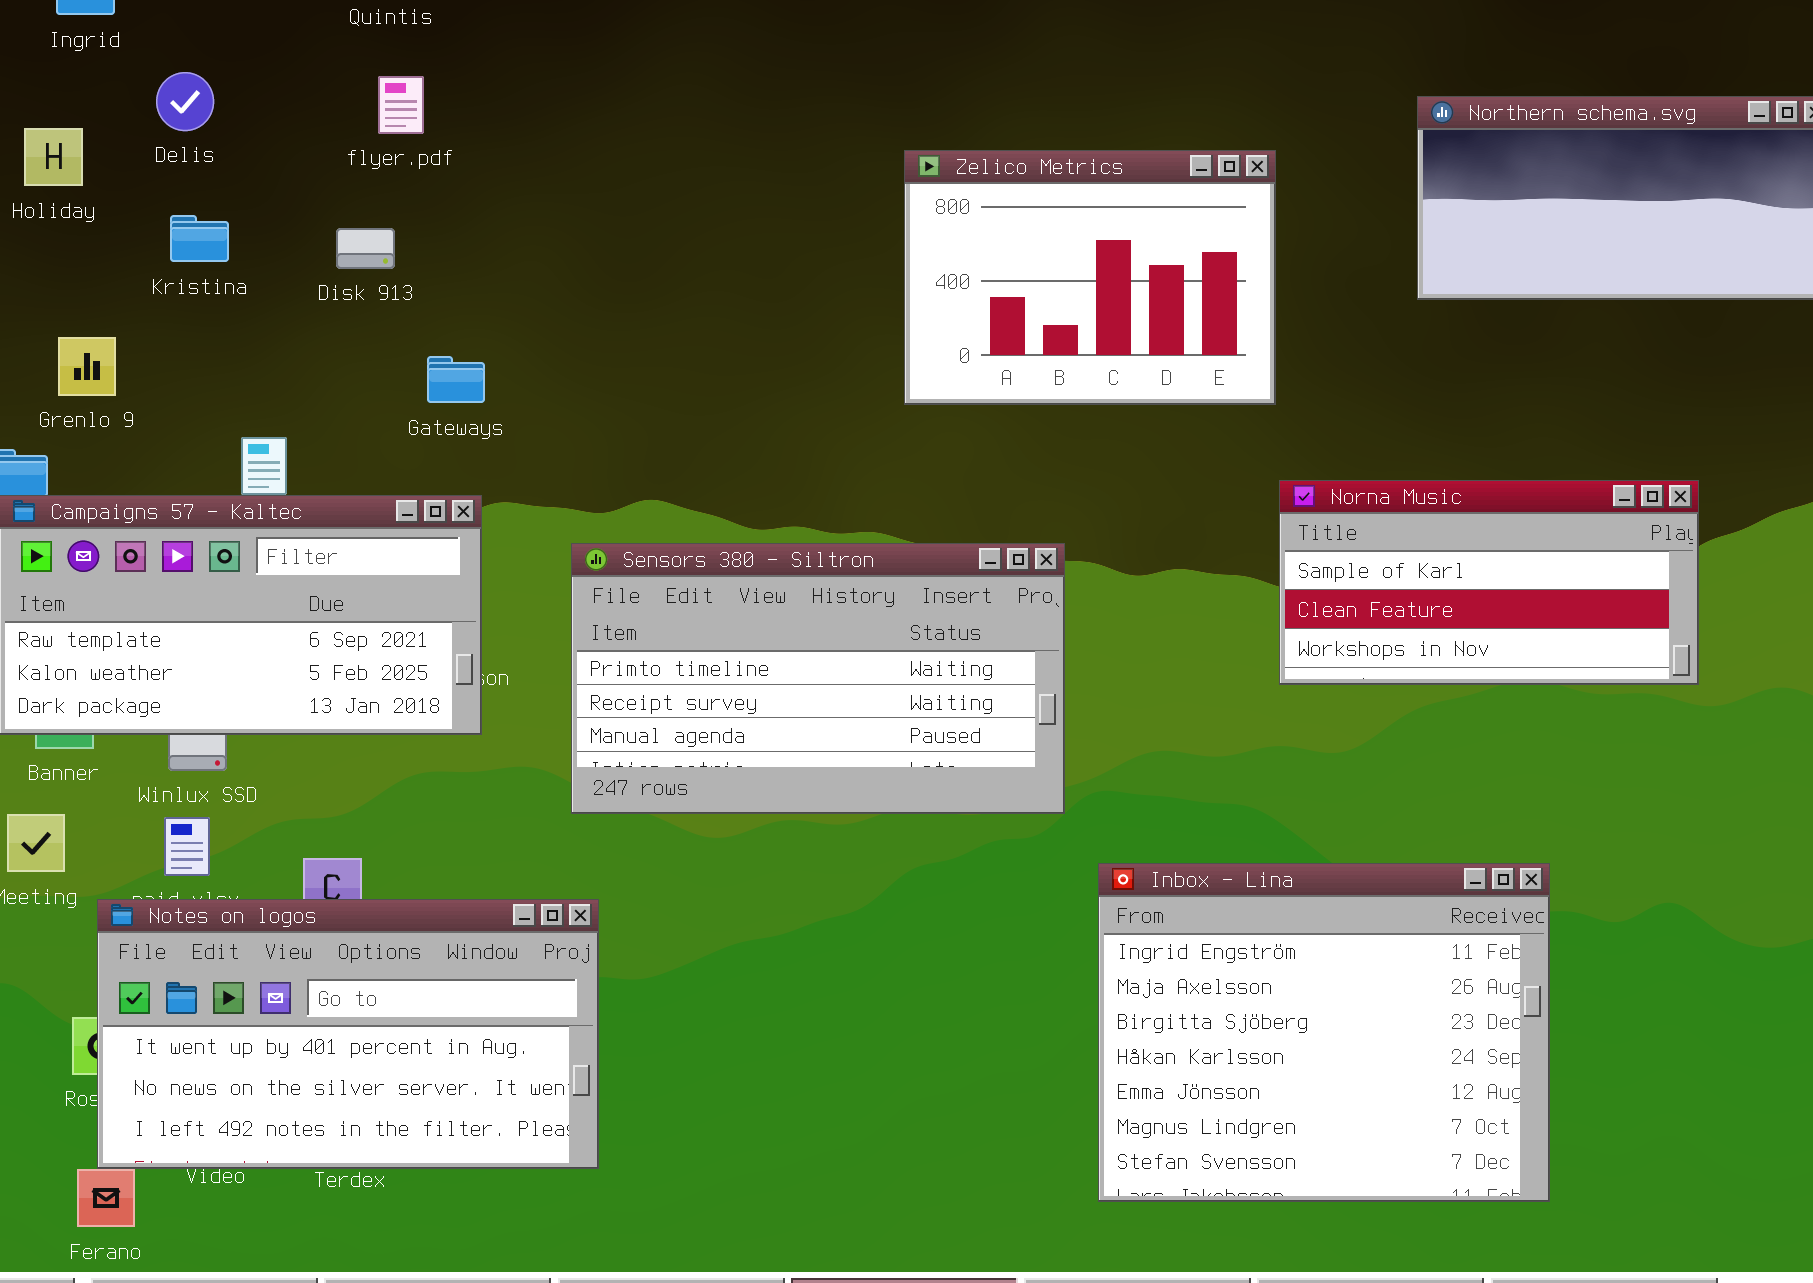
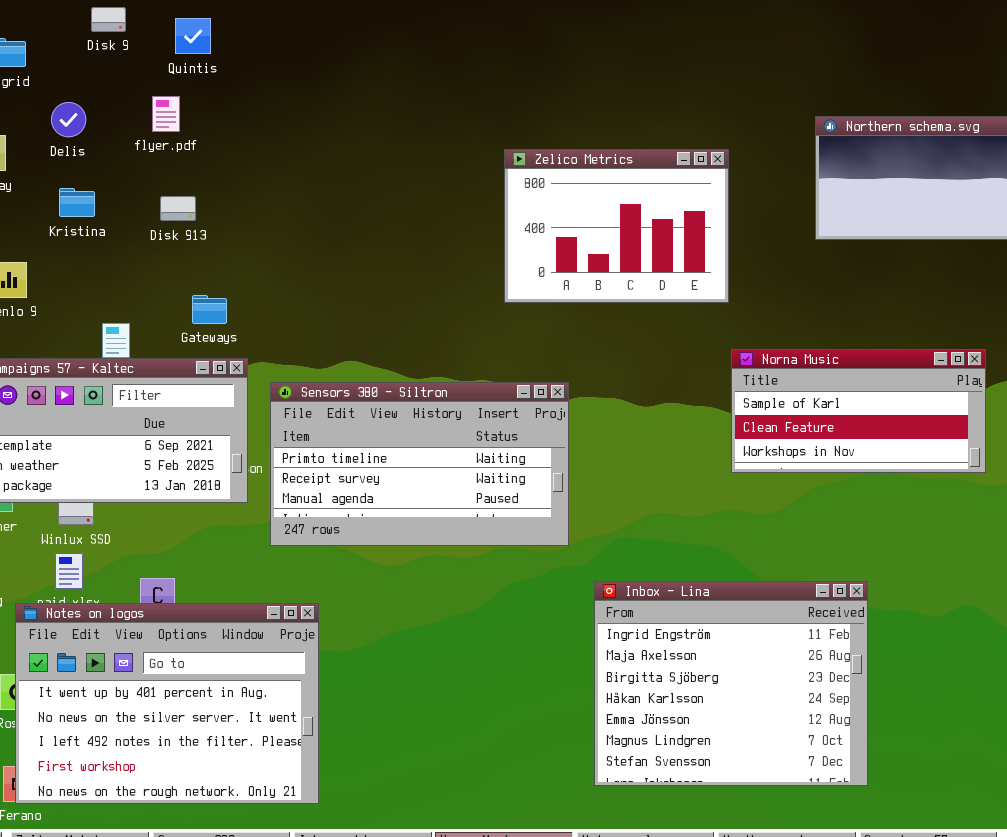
flyer.pdf: [378,76,424,134] -> [152,96,180,132], moved
Gateways: [427,356,485,403] -> [192,295,227,324], moved
Sensors 380 - Siltron: [571,543,1065,814] -> [270,382,569,546], moved
Inbox - Lina: [1098,863,1550,1202] -> [594,581,868,786], moved
Notes on logos: [97,899,599,1169] -> [15,603,319,804], resized

